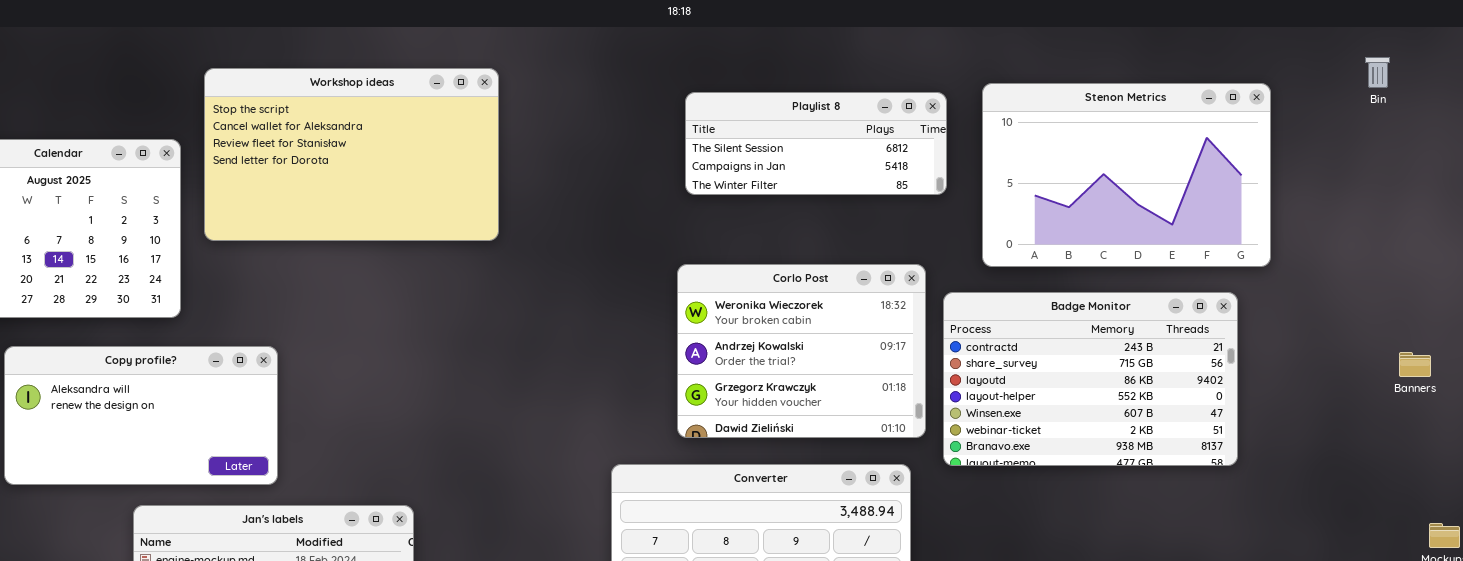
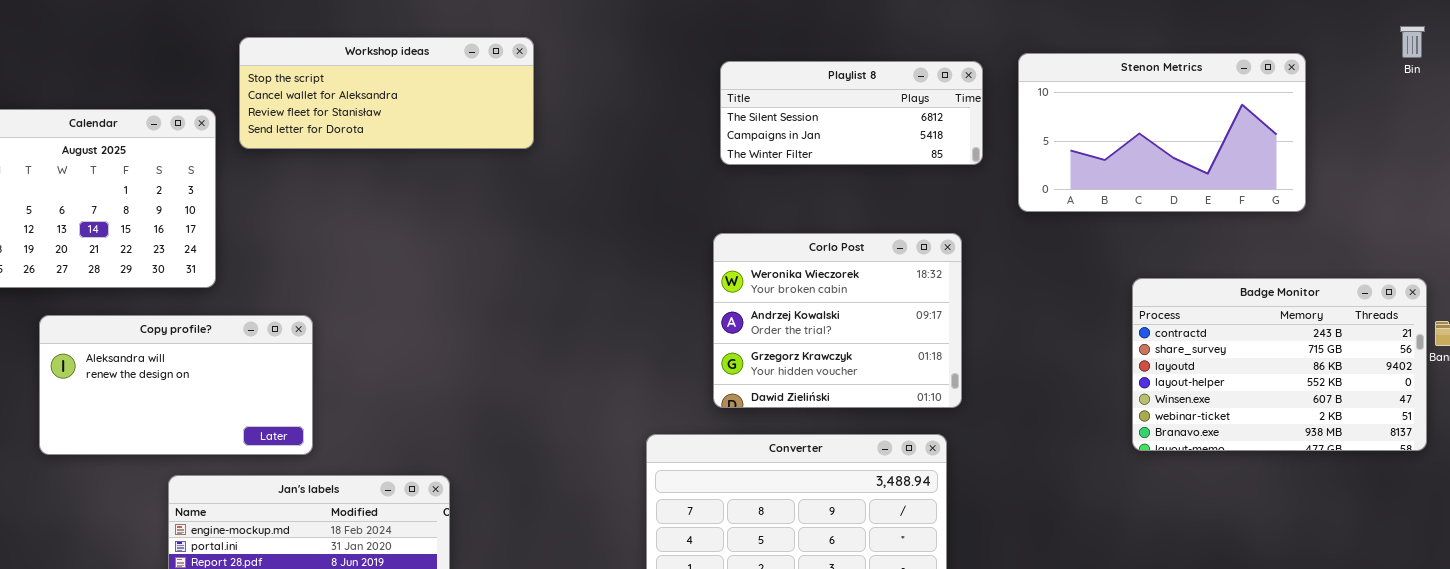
Workshop ideas: [204,68,499,241] -> [239,37,534,149], resized
Stenon Metrics: [982,83,1271,267] -> [1018,53,1306,212], resized
Badge Monitor: [943,292,1238,466] -> [1132,278,1427,451], moved

